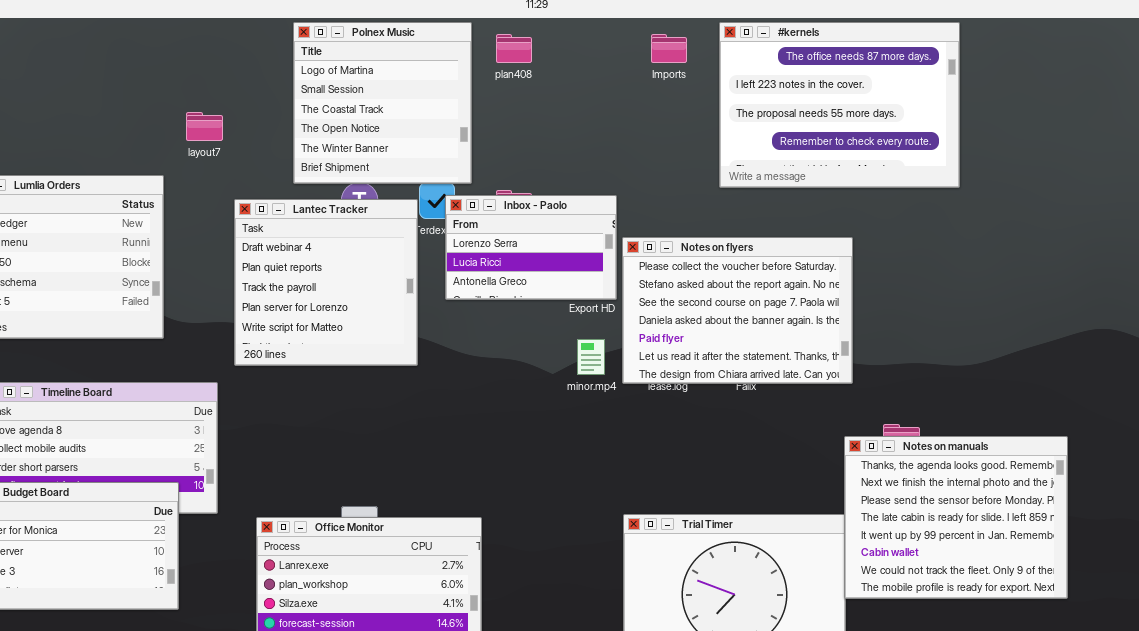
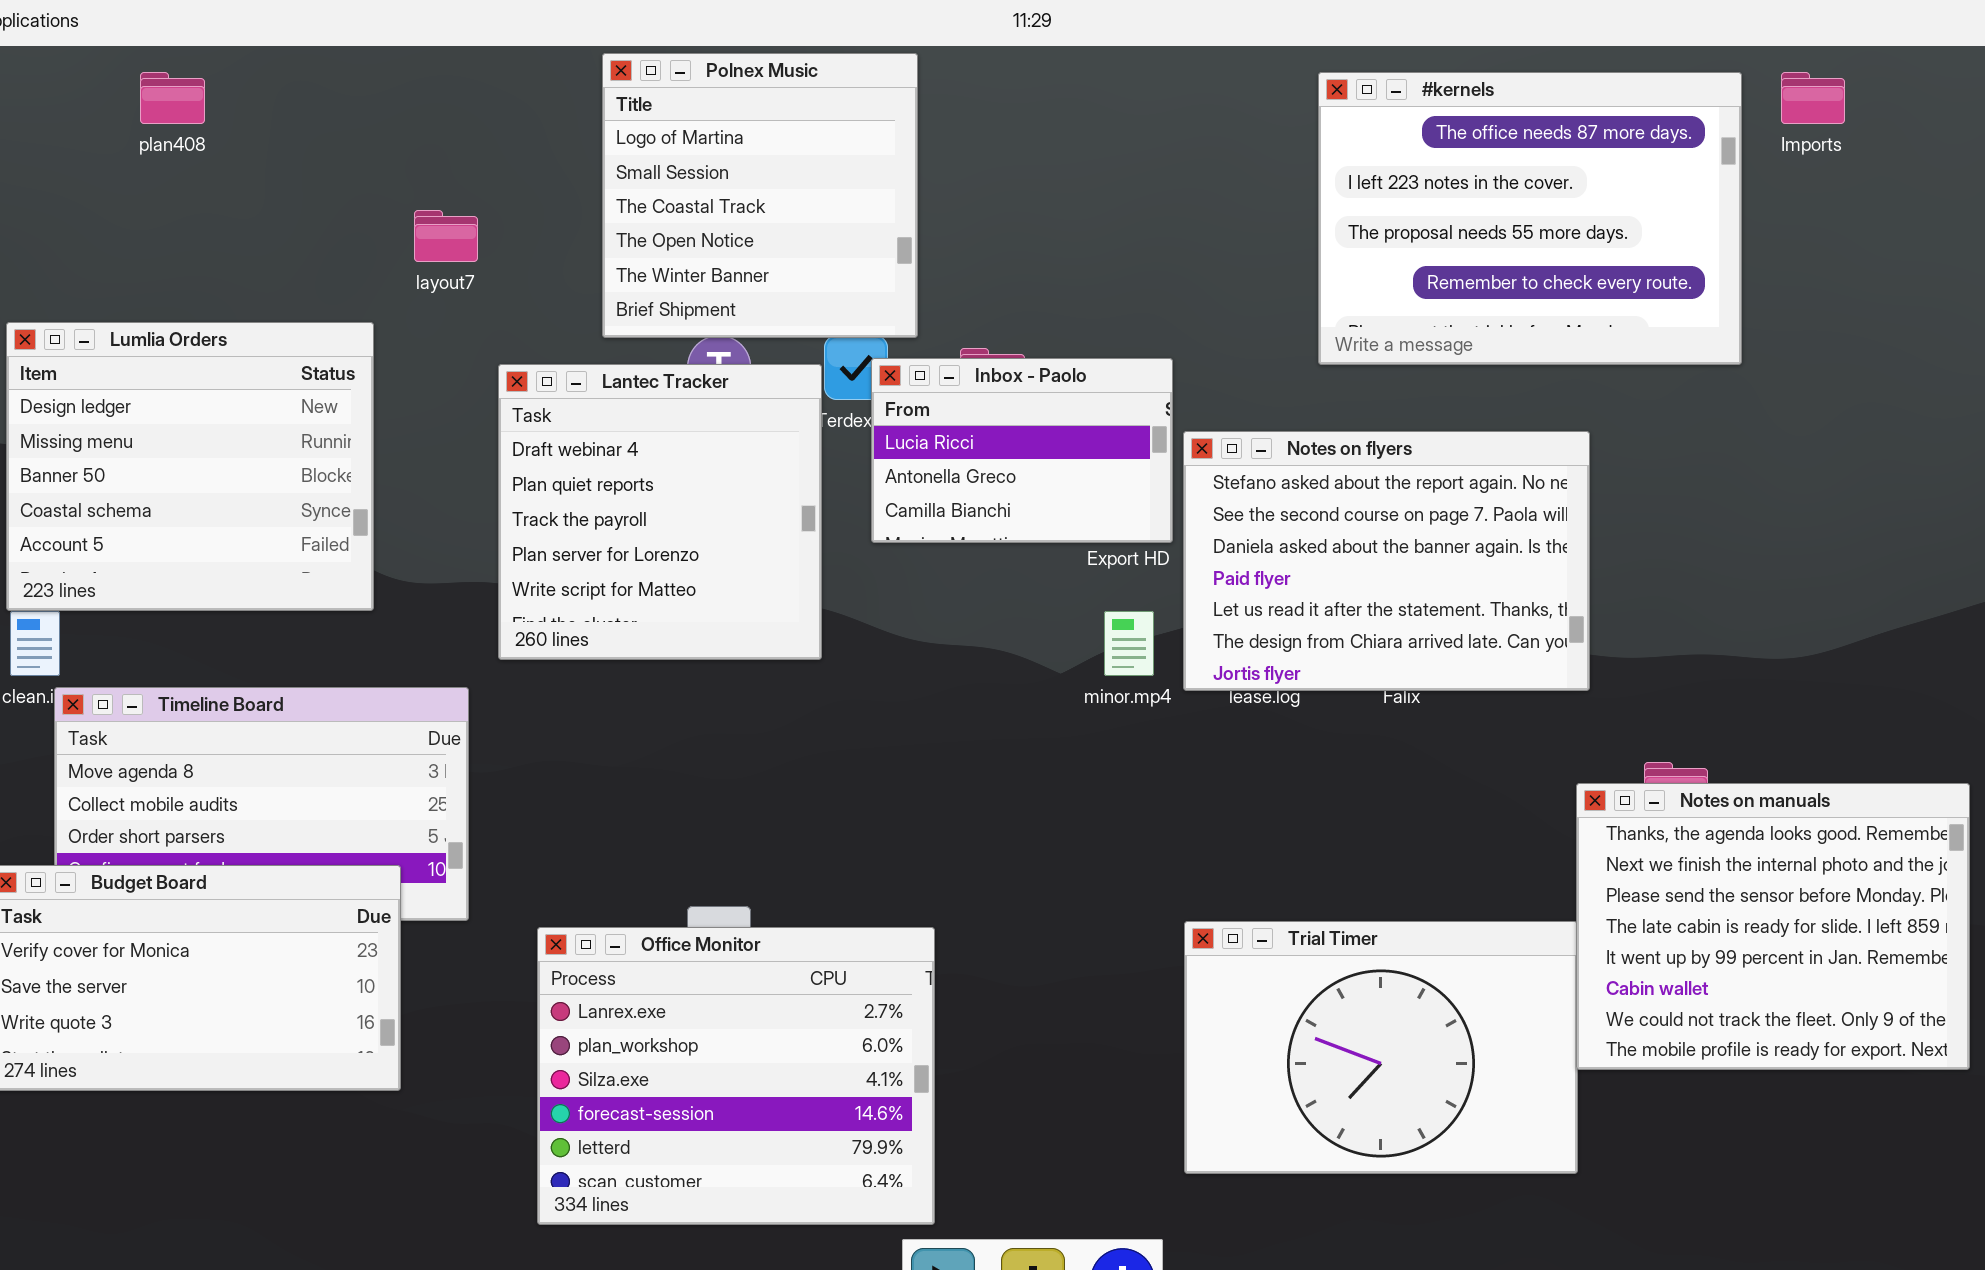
#kernels: [719,22,960,188] -> [1318,72,1742,365], moved
plan408: [496,34,532,63] -> [140,72,205,124], moved
Imports: [651,34,687,63] -> [1781,72,1845,124], moved
Inbox - Paolo: [445,195,617,300] -> [871,358,1173,543], scrolled down 1 row
Notes on flyers: [622,237,853,384] -> [1183,431,1590,691], scrolled down 1 row

